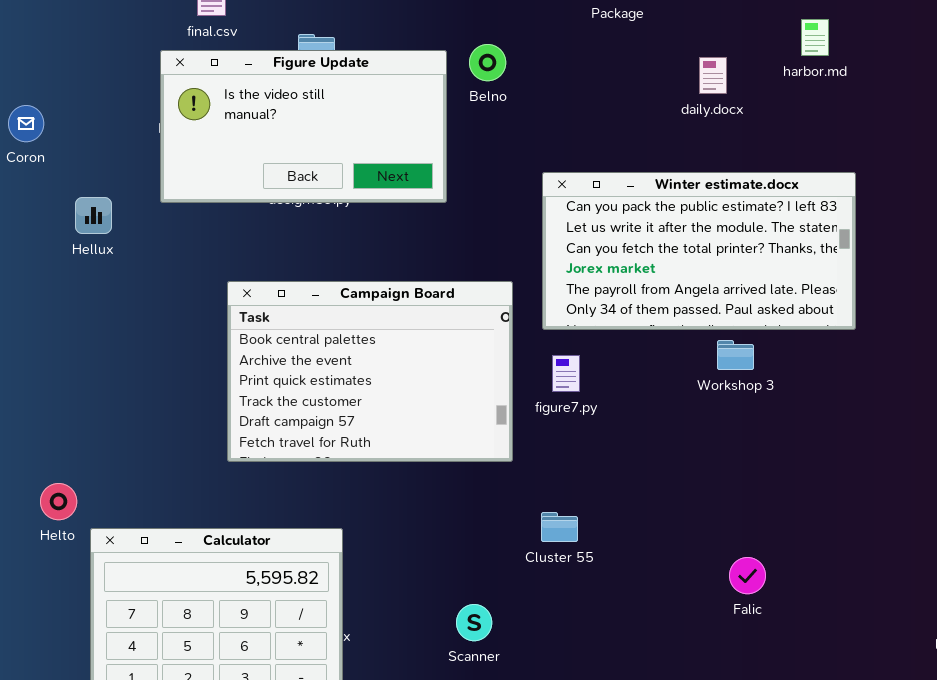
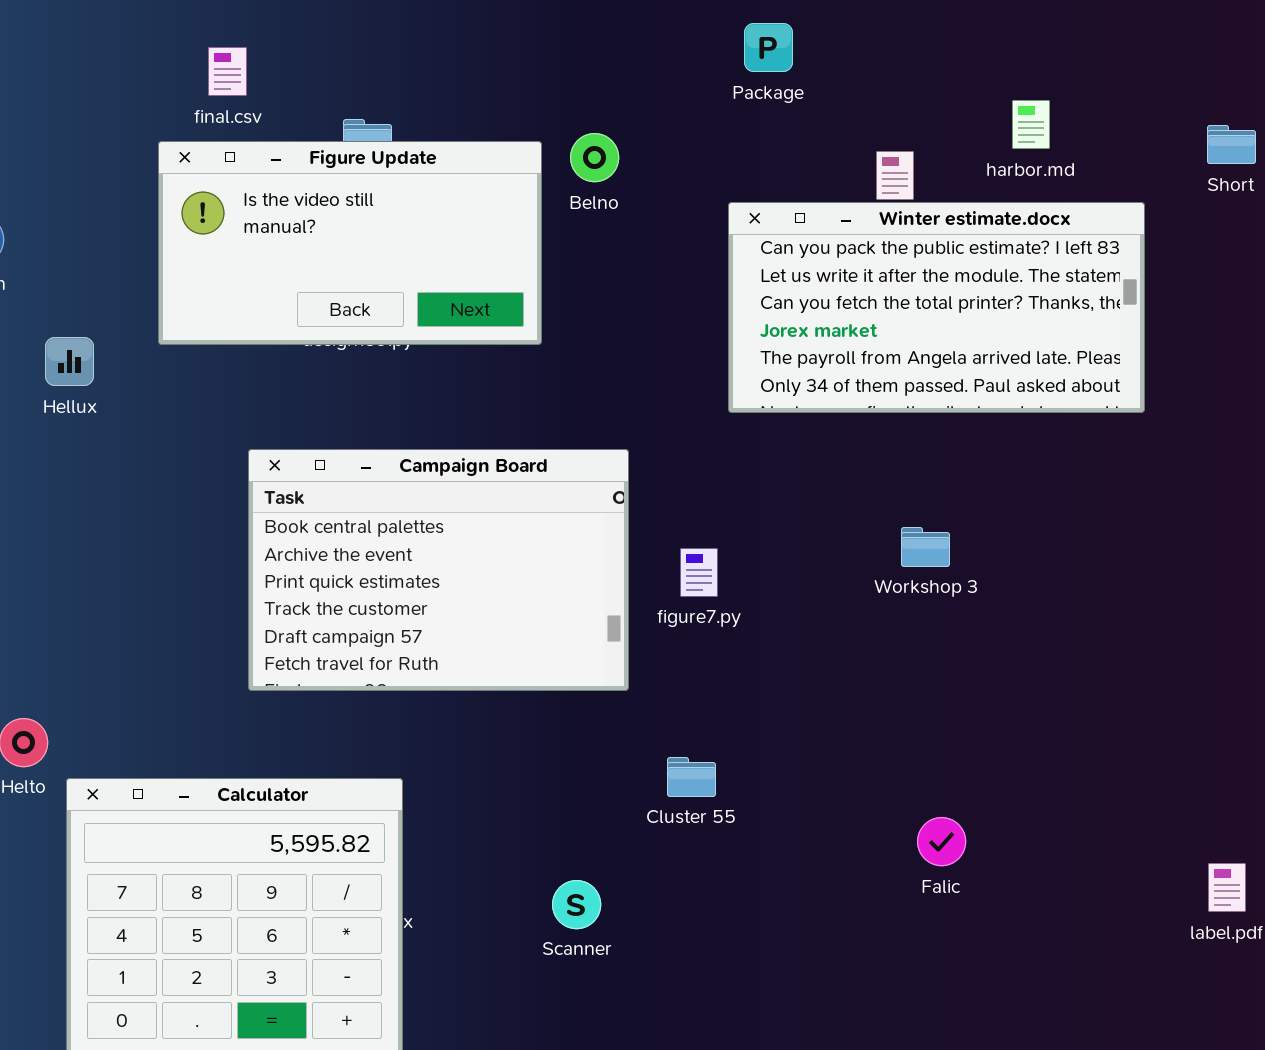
Winter estimate.docx: [542,172,856,330] -> [728,202,1145,413], moved

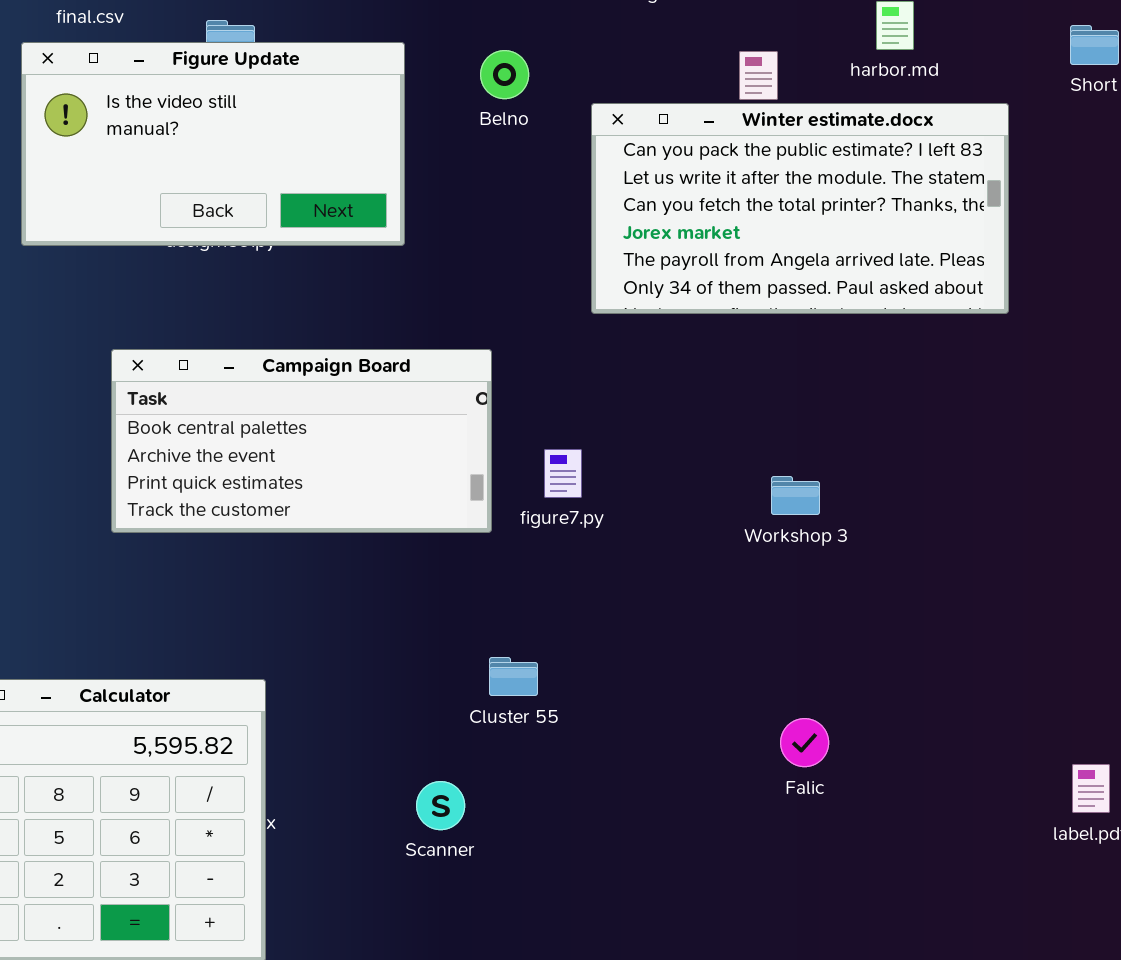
Belno: [570,133,619,182] -> [480,50,529,99], moved
Campaign Board: [248,449,629,691] -> [111,349,492,533], resized
Workshop 3: [901,527,950,567] -> [771,476,820,515], moved
Cluster 55: [667,757,716,797] -> [489,657,538,696], moved

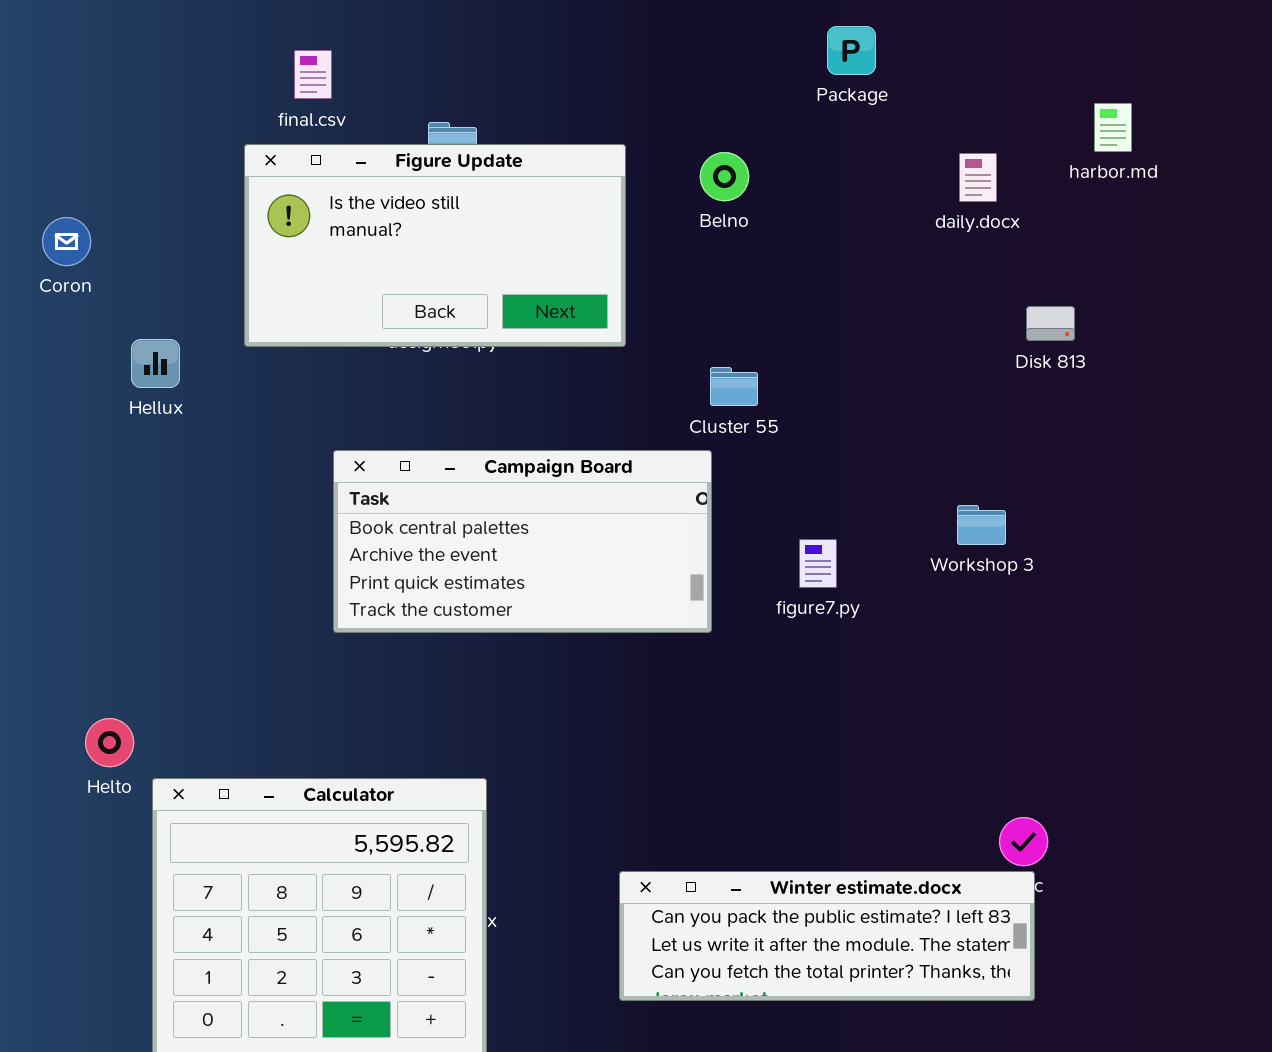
Winter estimate.docx: [591,103,1009,314] -> [619,871,1035,1001], moved, resized
figure7.py: [544,449,582,498] -> [799,539,837,588], moved
Workshop 3: [771,476,820,515] -> [957,505,1006,545], moved
Cluster 55: [489,657,538,696] -> [710,367,758,406], moved

